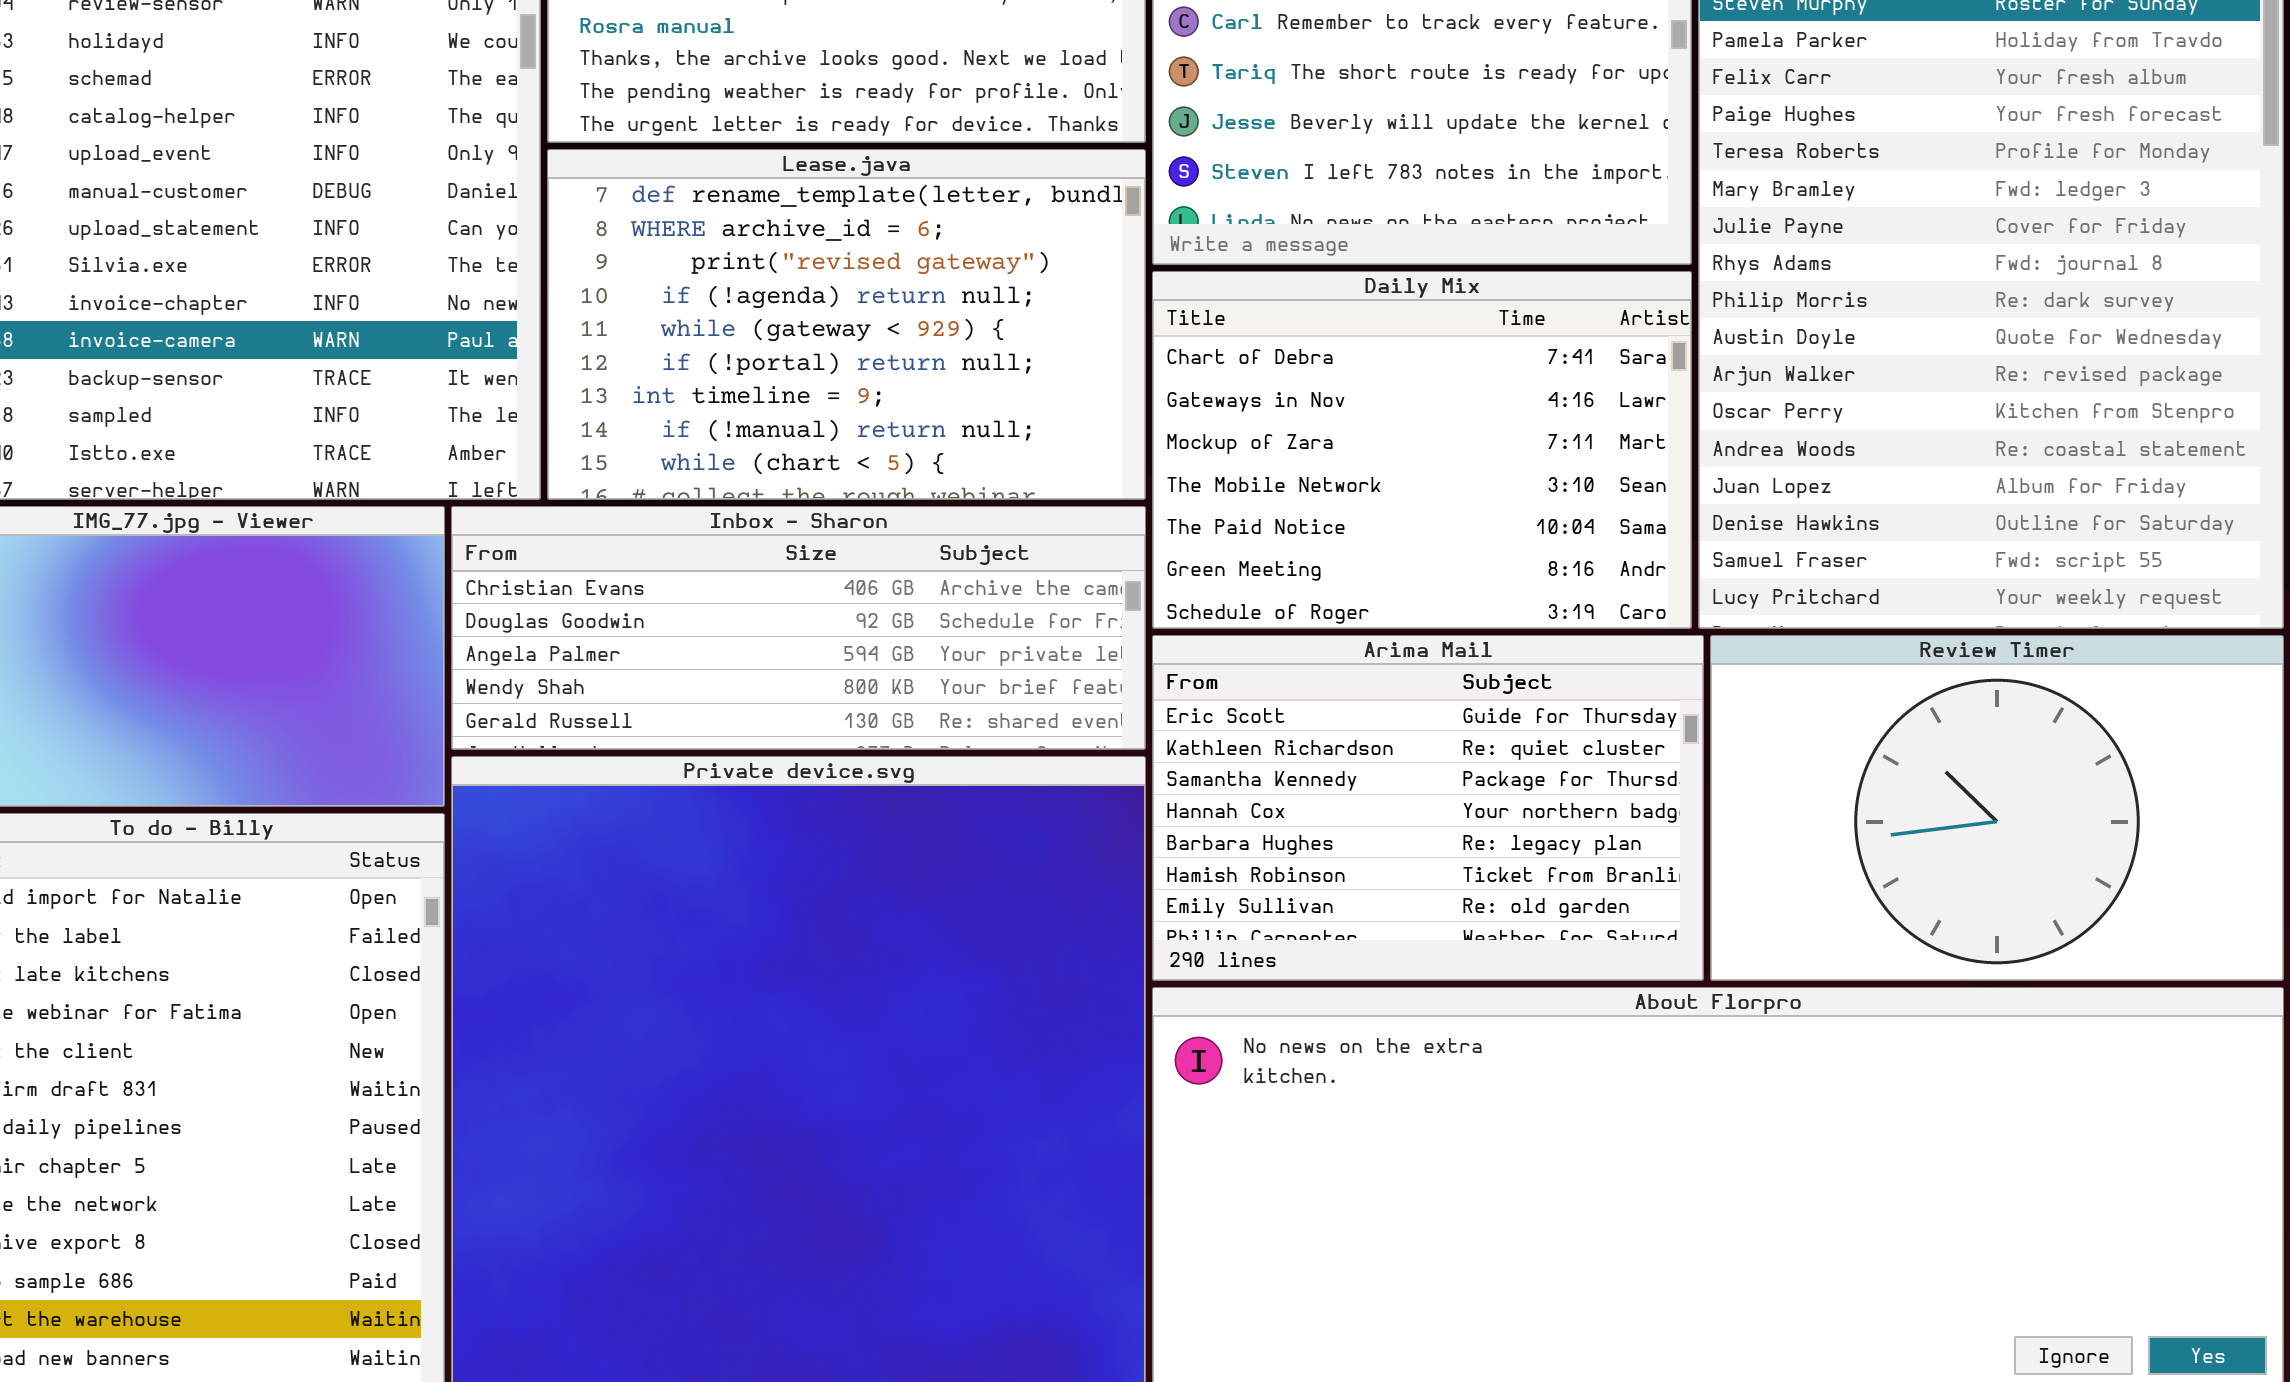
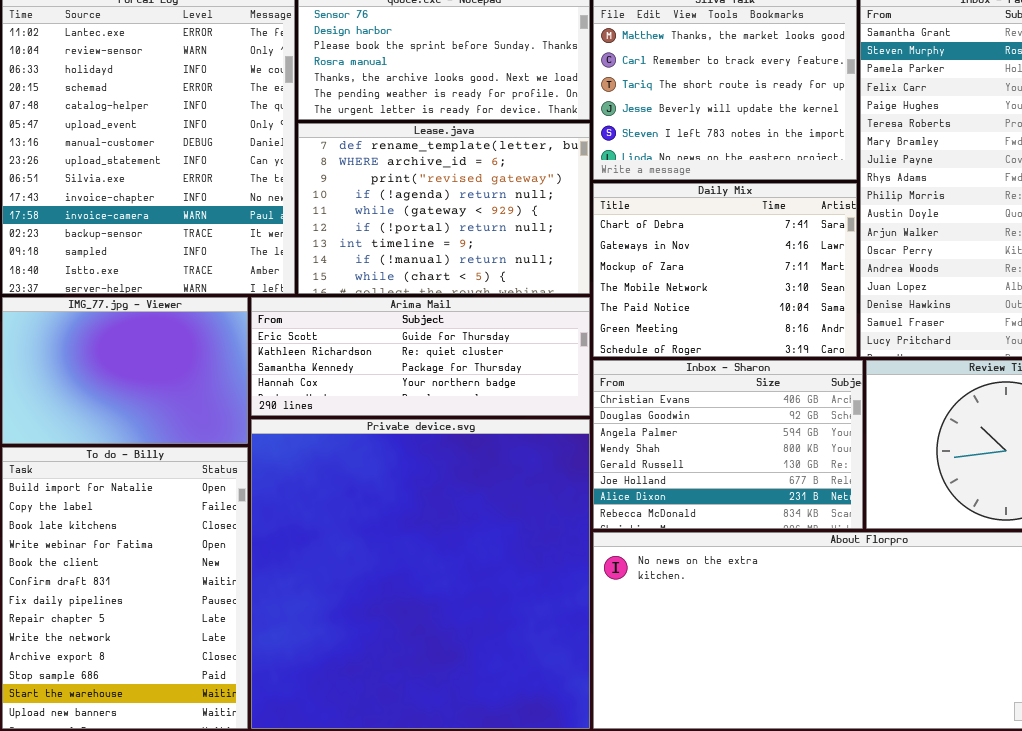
Inbox - Sharon: [451,506,1146,750] -> [593,360,863,529], moved, resized
Arima Mail: [1152,635,1704,981] -> [251,297,590,416], moved, resized

